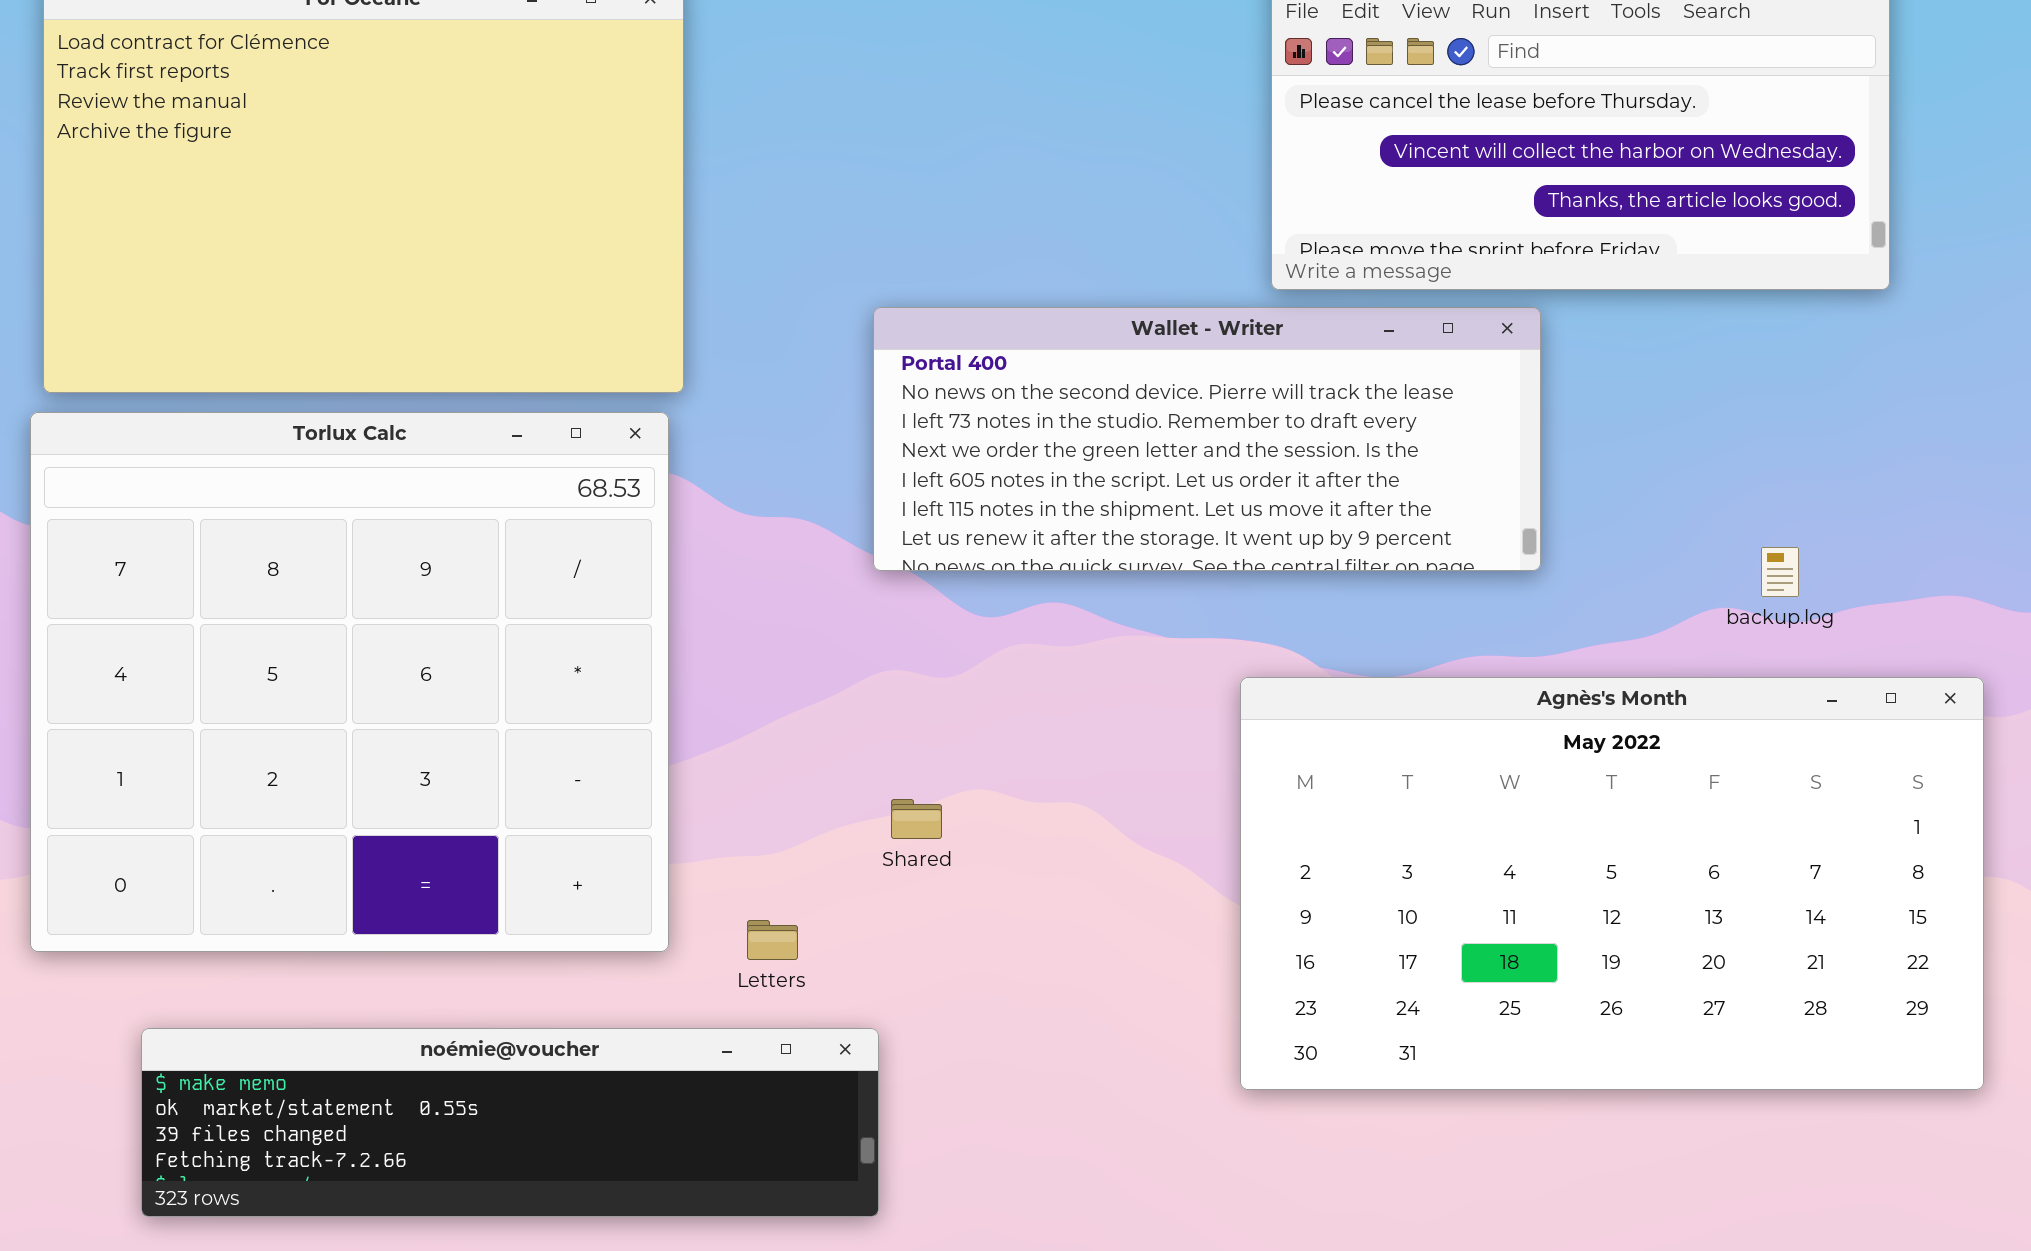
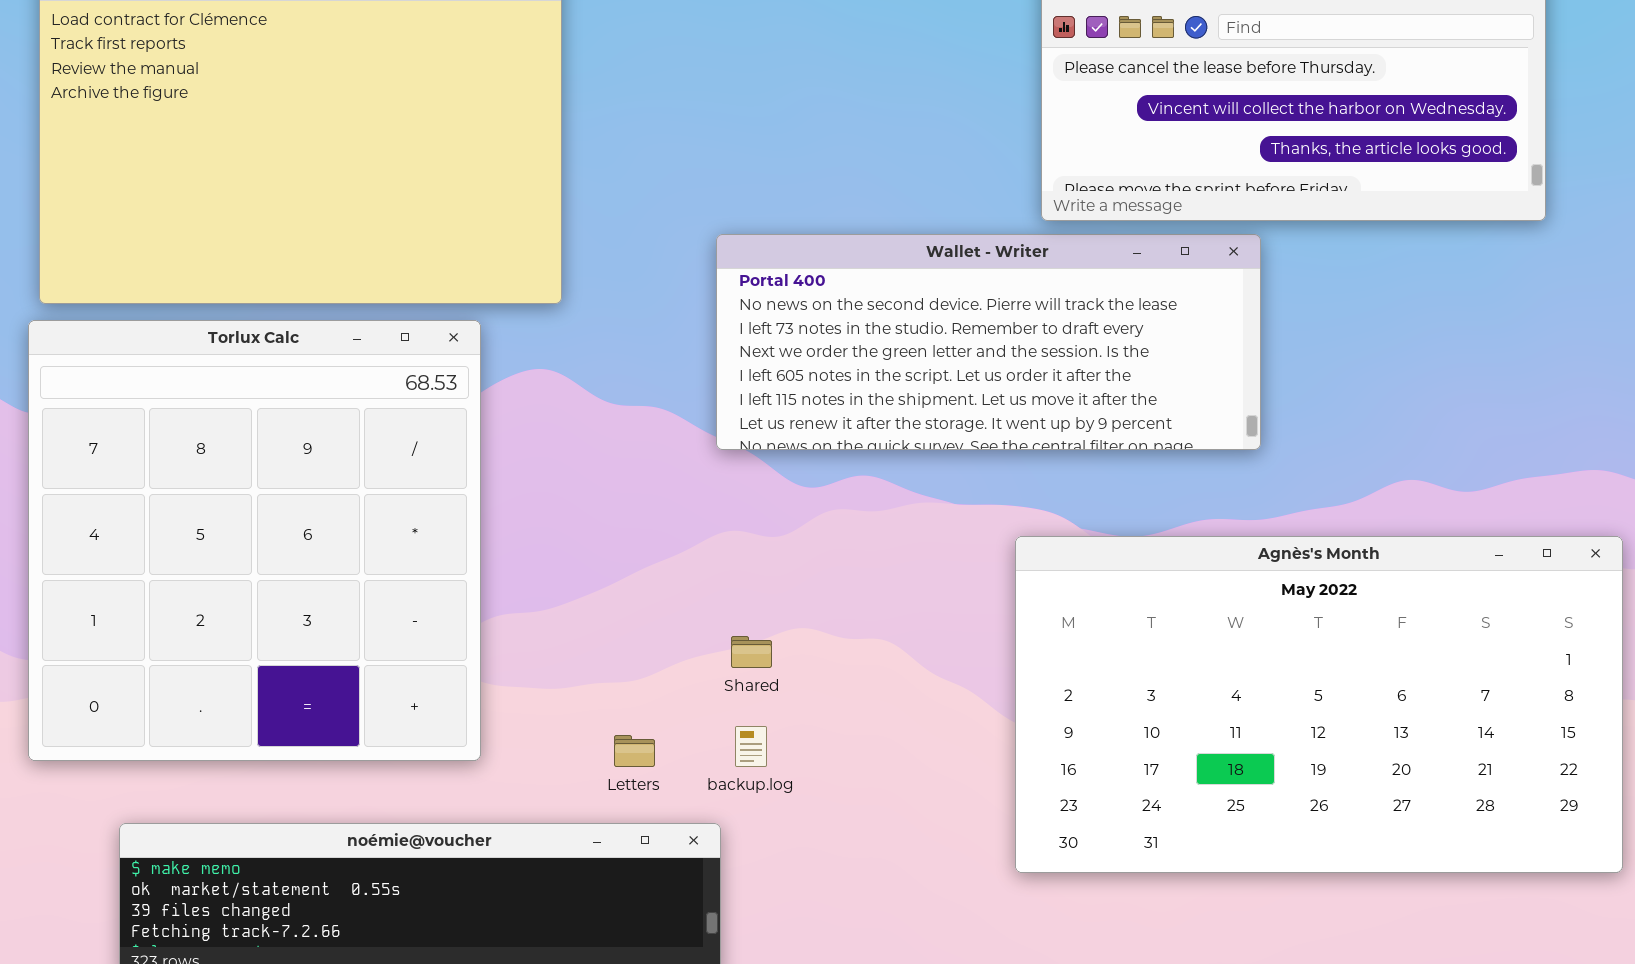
Torlux Calc: [30,412,669,952] -> [28,320,481,761], resized
backup.log: [1761,547,1799,597] -> [735,726,767,767], moved

